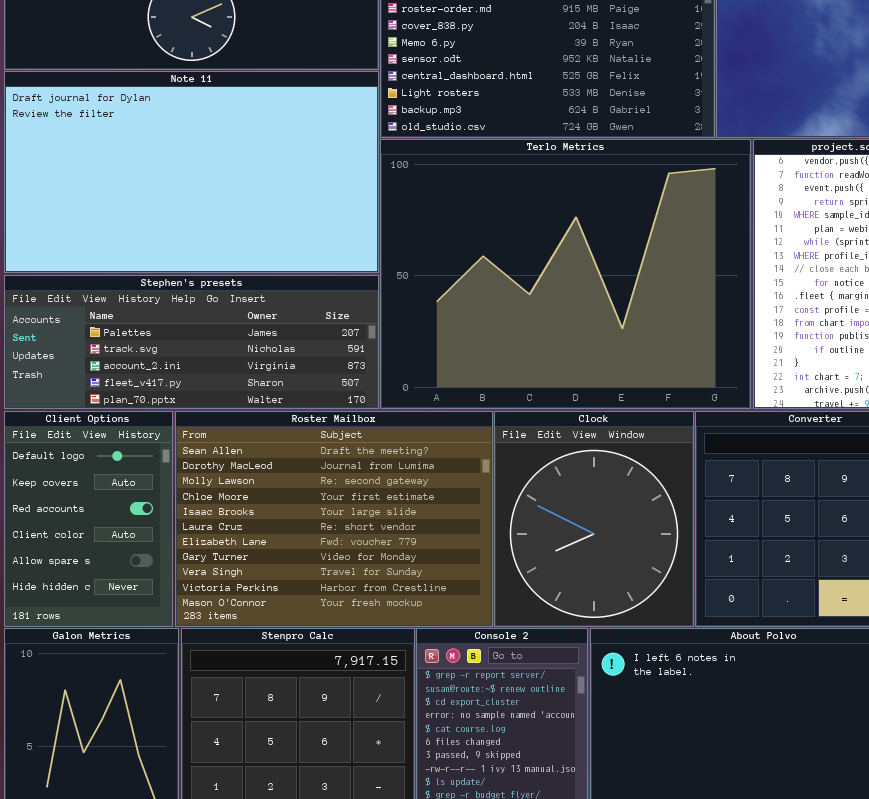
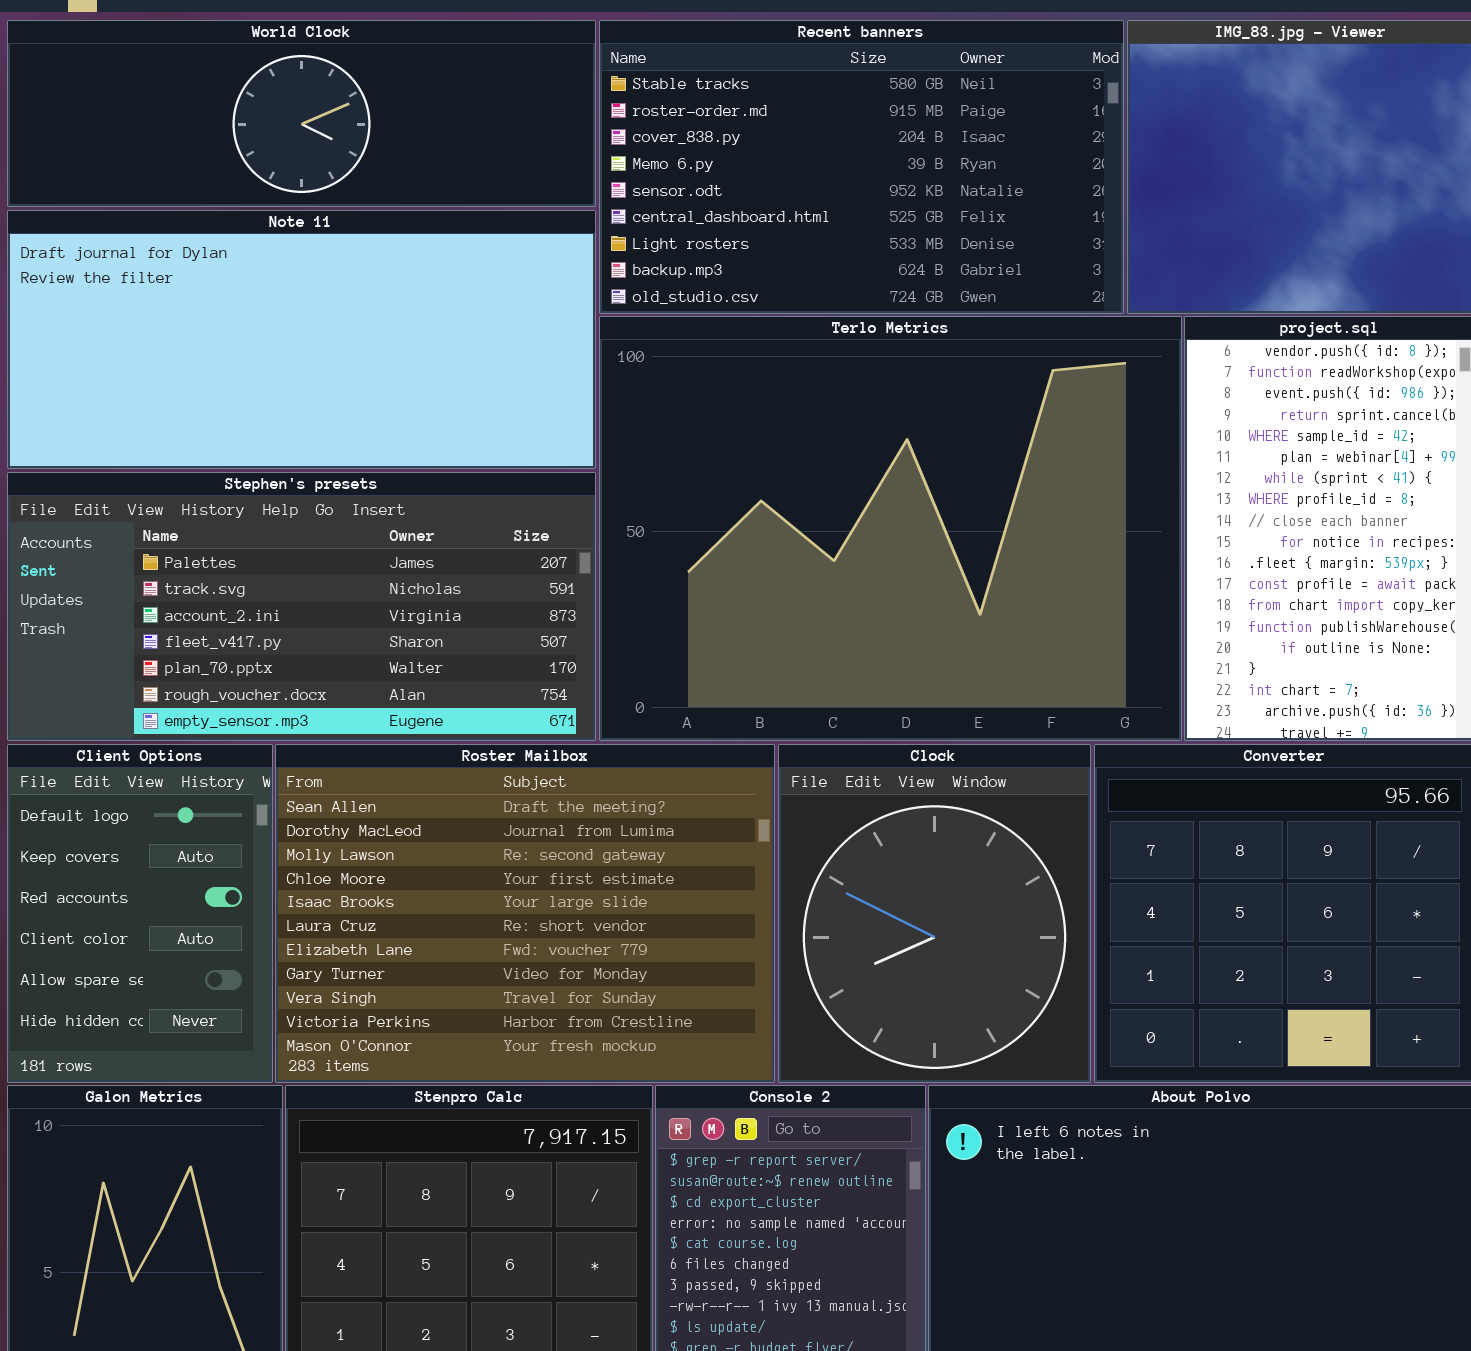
Note 11: [4,71,379,273] -> [7,210,596,469], resized
Stephen's presets: [4,275,379,409] -> [7,472,596,741], resized

